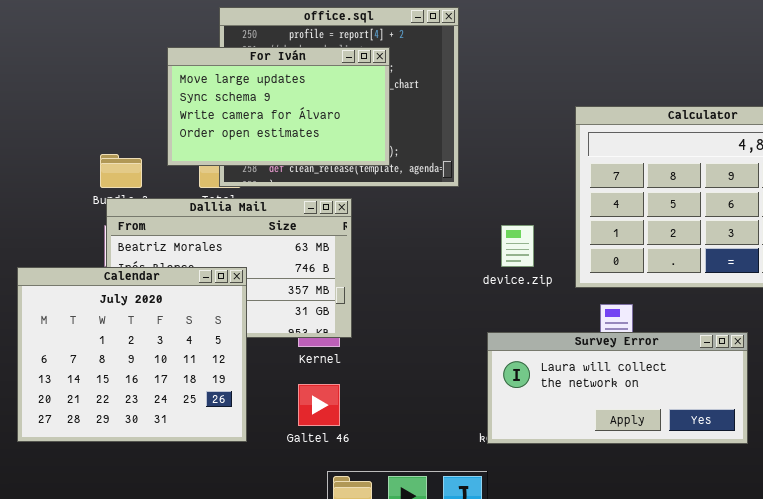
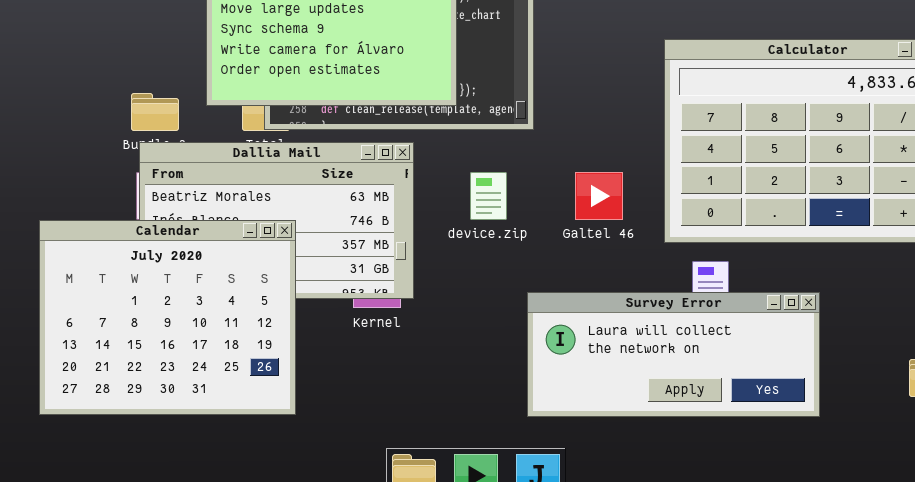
device.zip: [501,225,534,267] -> [470,172,507,220], moved
Survey Error: [487,332,748,444] -> [527,292,820,417], moved
Galtel 46: [298,384,340,426] -> [575,172,623,220], moved

